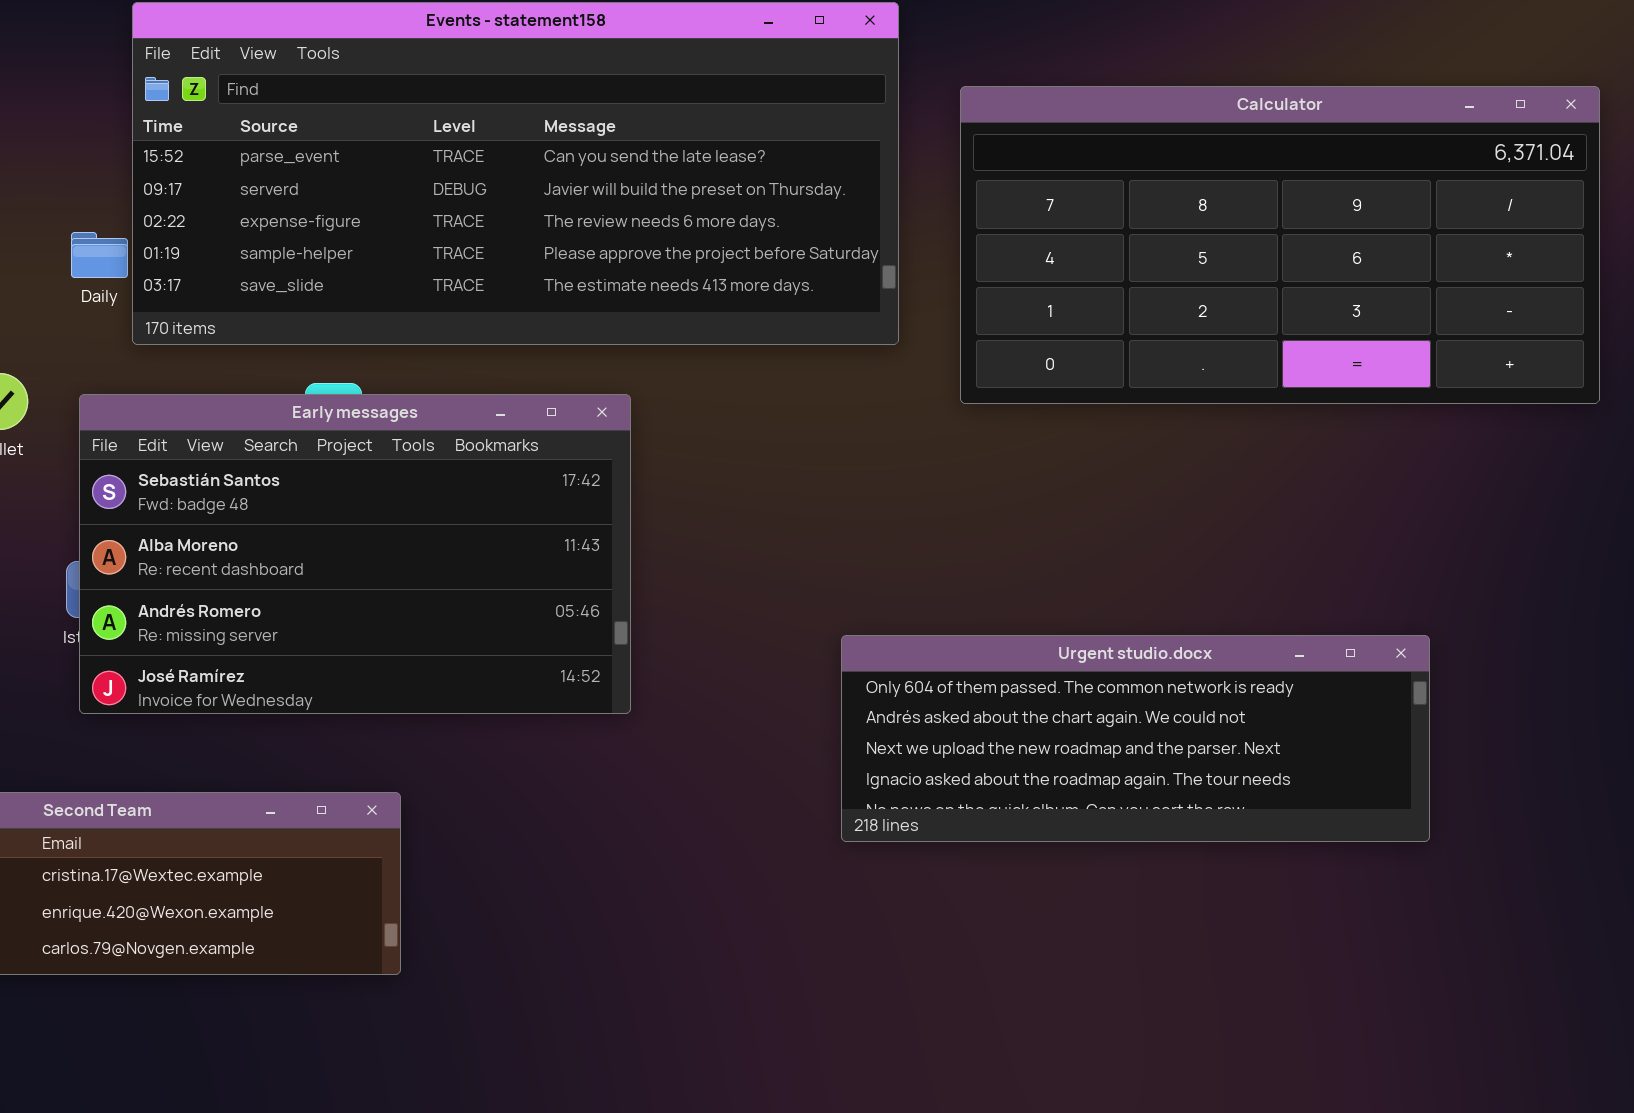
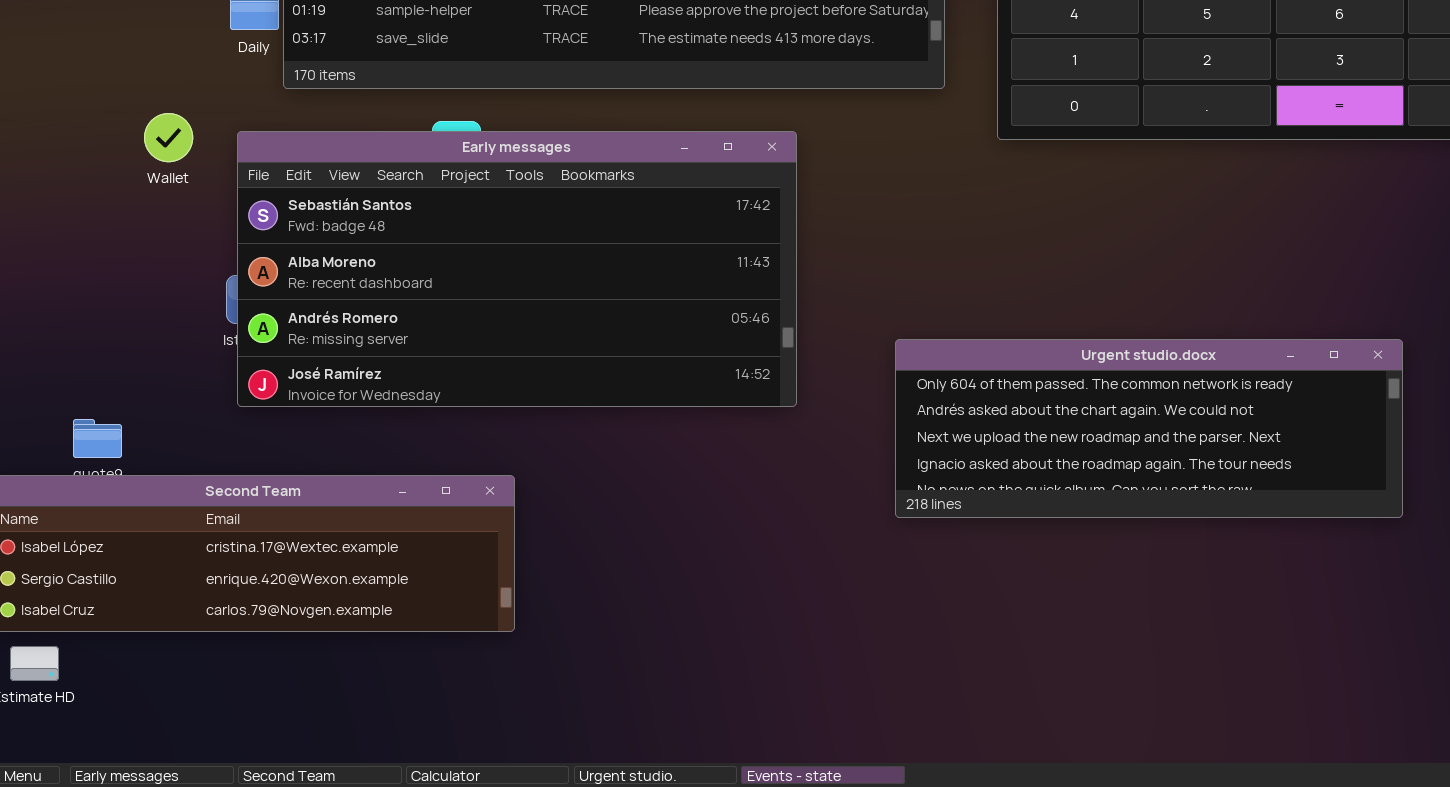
Early messages: [79,394,631,714] -> [237,131,797,407], resized

